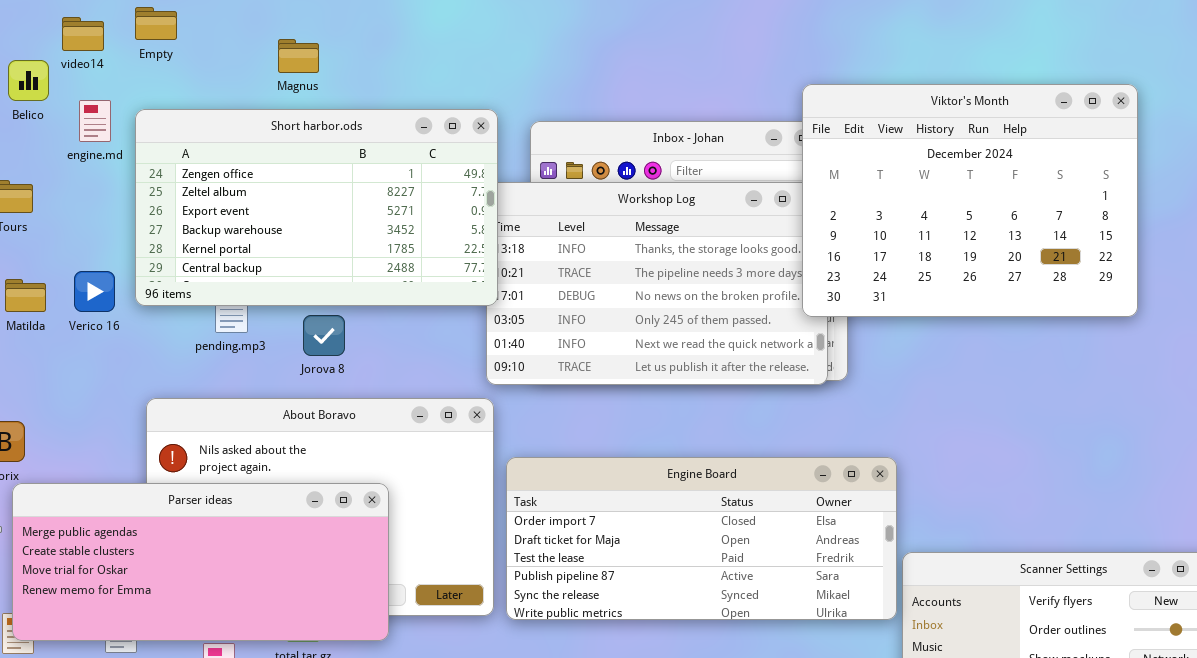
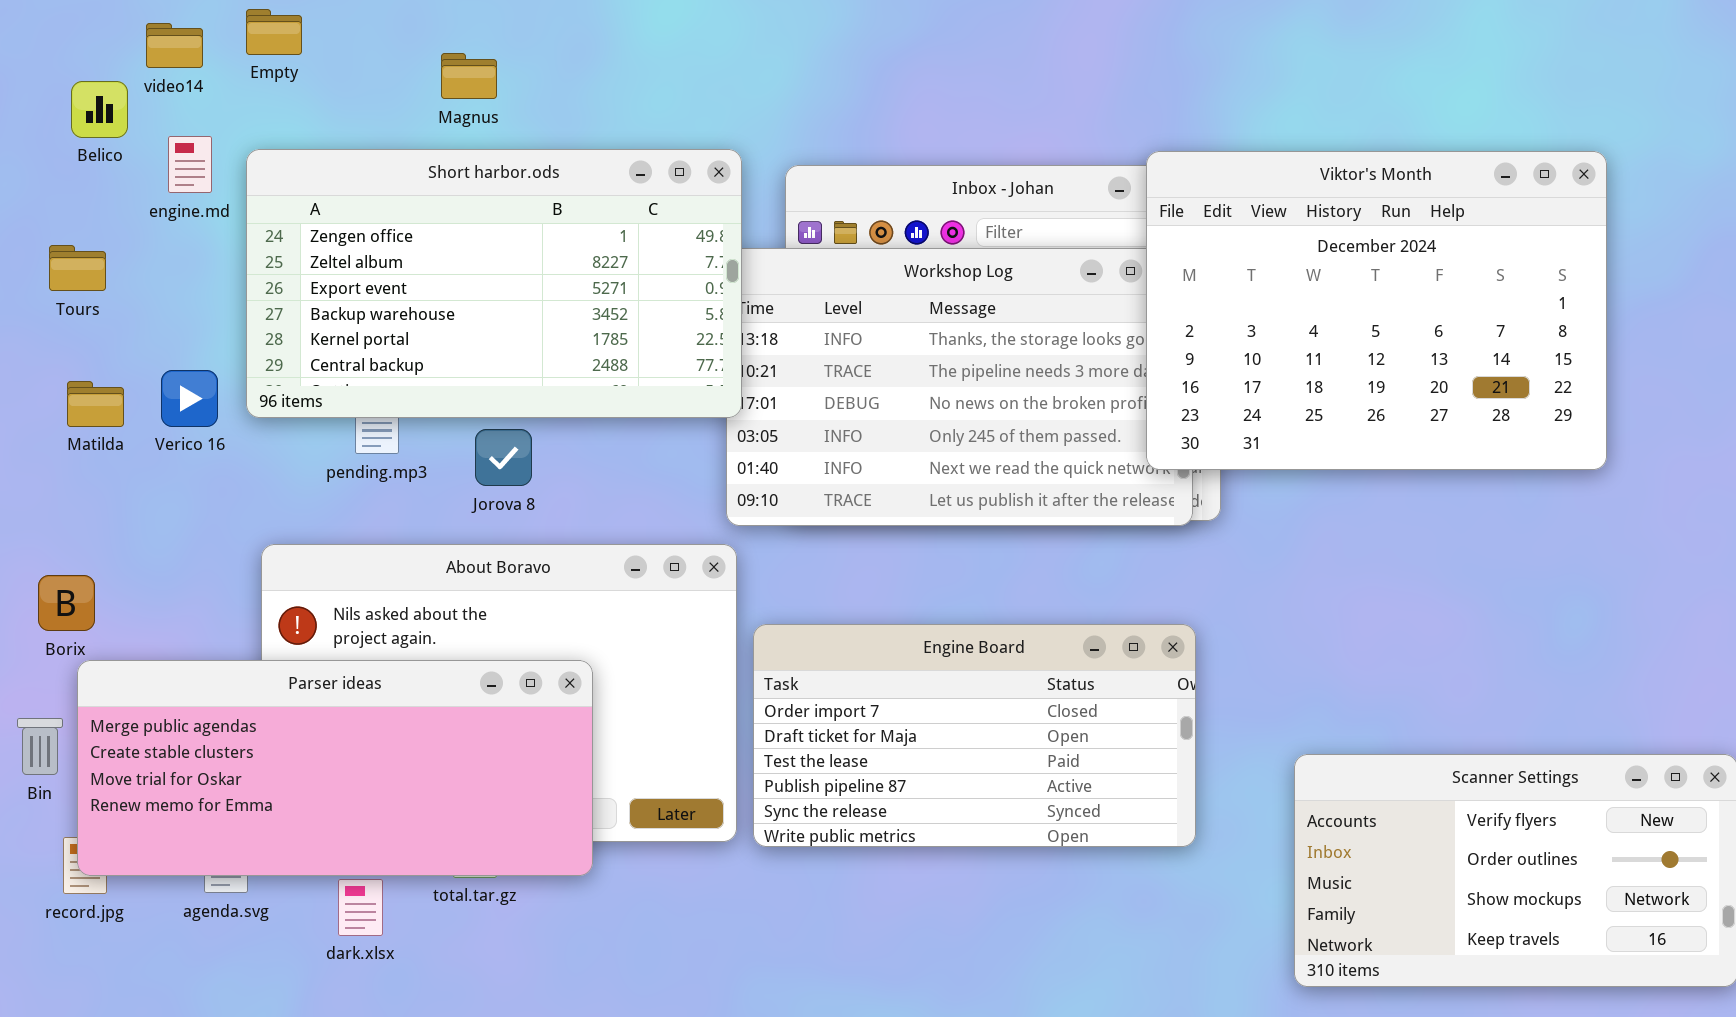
Viktor's Month: [802,84,1138,317] -> [1146,151,1607,470], moved
Engine Board: [506,457,897,620] -> [753,624,1196,847], resized

